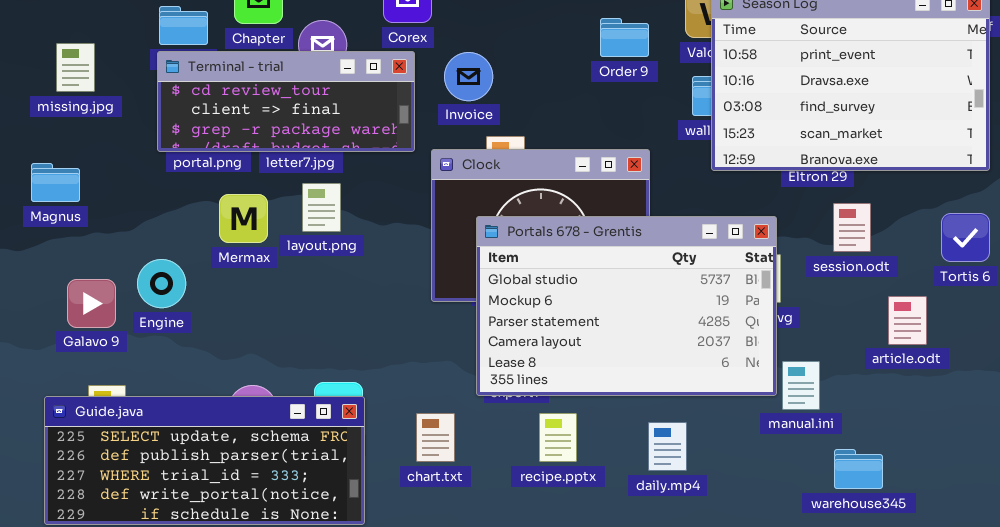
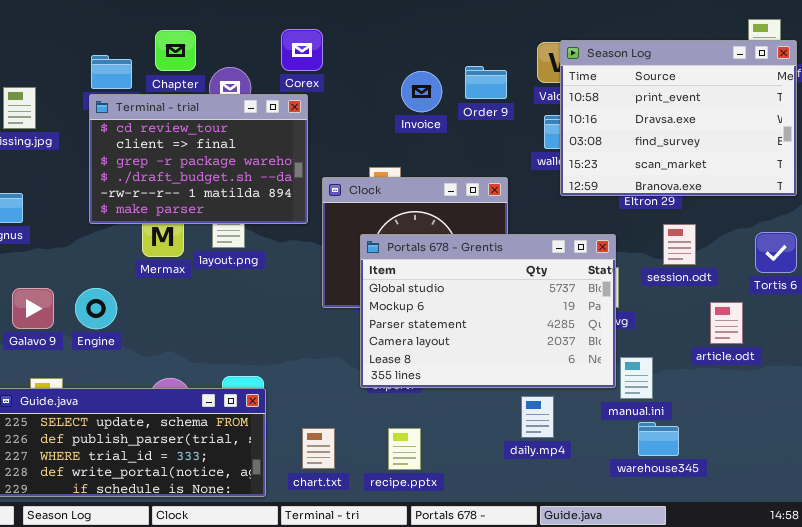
Terminal - trial: [157,51,415,152] -> [89,94,308,224], resized
Invoice: [444,52,493,101] -> [401,71,442,112], moved
Engine: [137,259,186,308] -> [75,288,117,329], moved
chart.txt: [416,413,455,462] -> [302,428,335,469], moved
recipe.pptx: [539,413,577,462] -> [388,428,421,470], moved
daily.mp4: [648,422,687,471] -> [521,396,554,438], moved
warehouse345: [834,449,883,489] -> [638,422,679,456], moved

